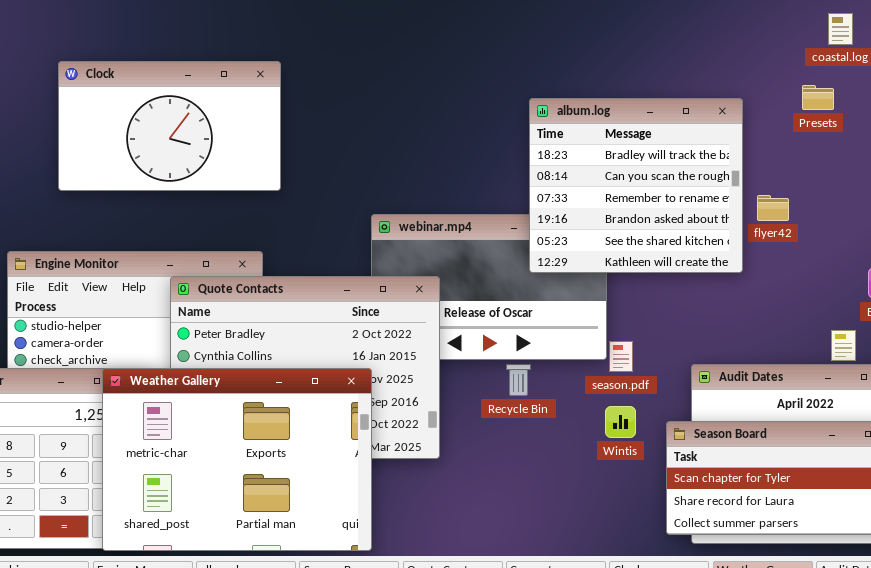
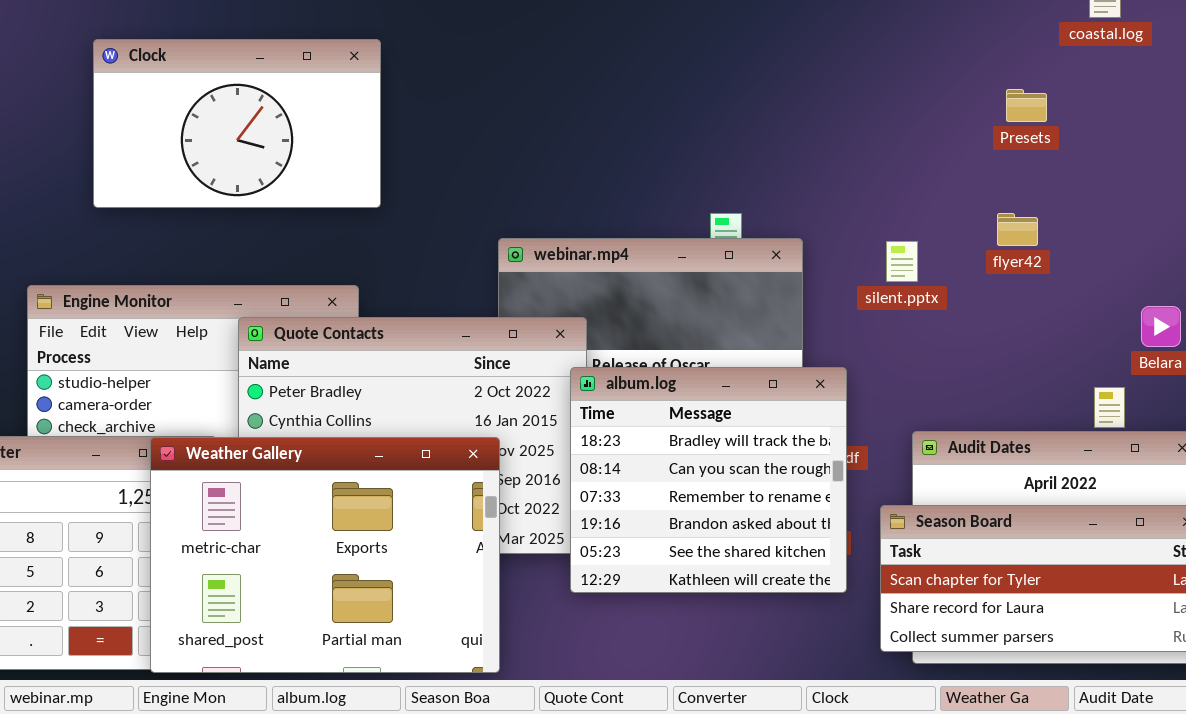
Presets: [802,85,834,110] -> [1006,89,1047,122], moved
album.log: [529,98,743,273] -> [570,367,847,593], moved

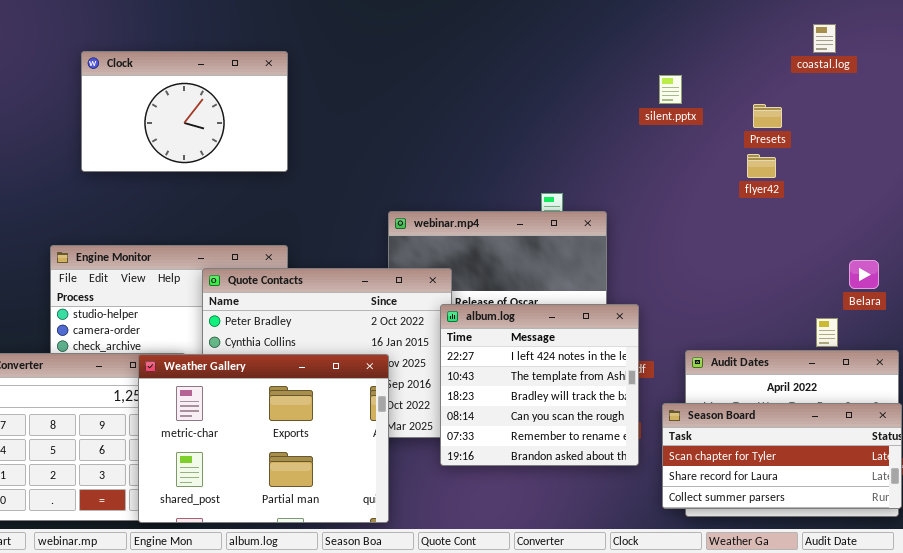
Clock: [93,39,381,208] -> [81,51,288,172], moved
flyer42: [997,213,1038,246] -> [747,154,776,178], moved
silent.pptx: [886,241,918,282] -> [659,75,682,104], moved
album.log: [570,367,847,593] -> [440,304,639,466], scrolled up 2 rows

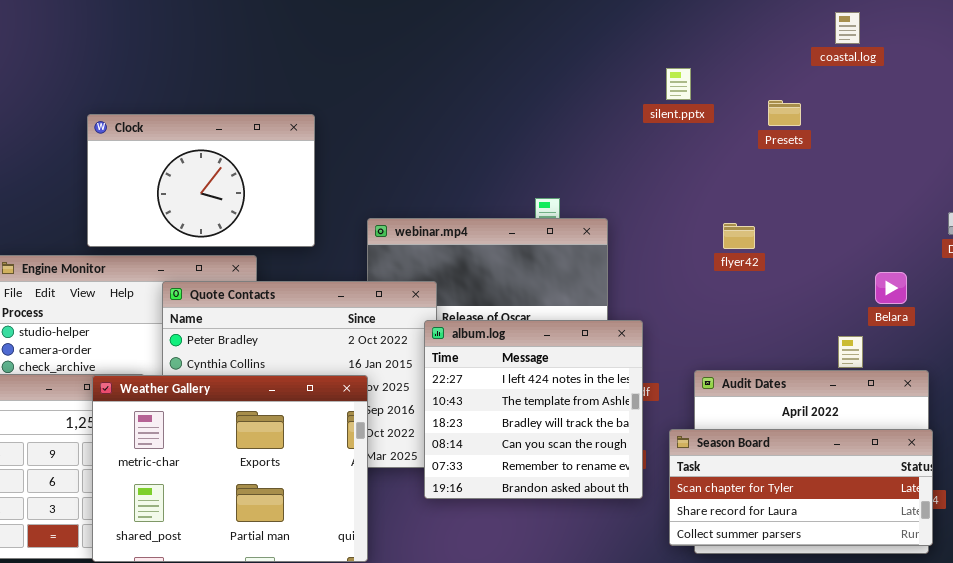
Clock: [81,51,288,172] -> [87,114,315,247], moved
flyer42: [747,154,776,178] -> [723,223,755,249], moved

